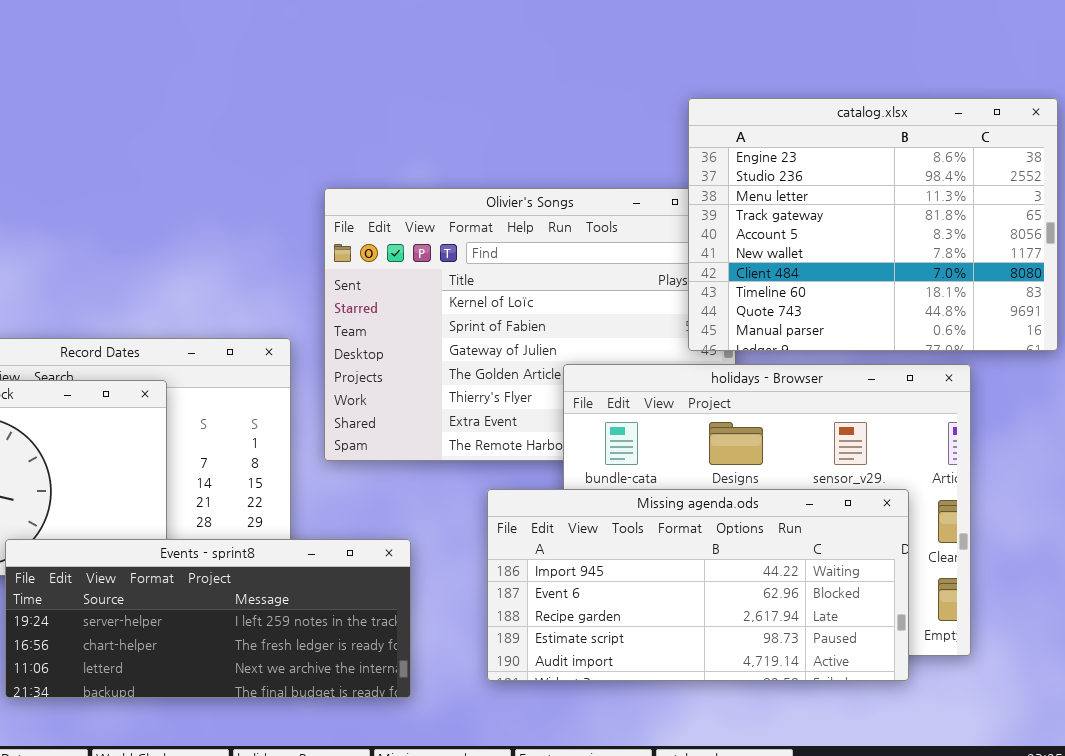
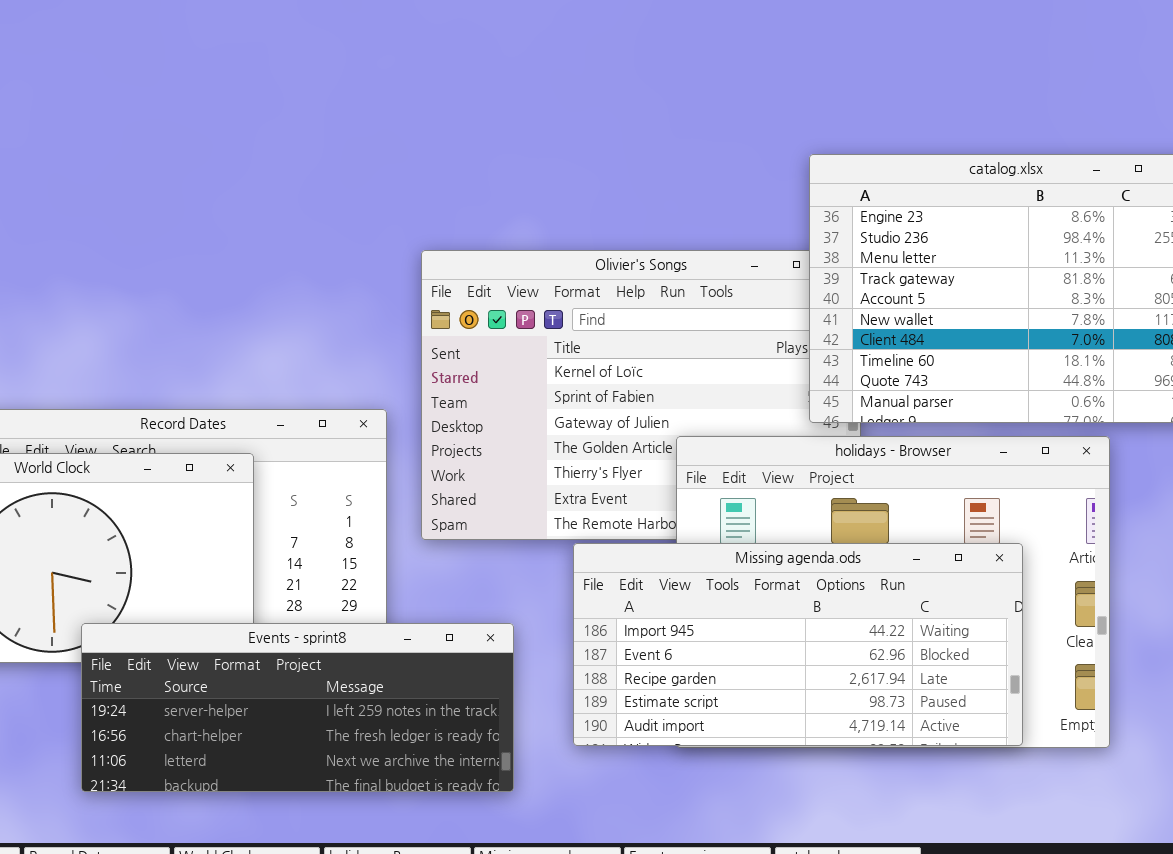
Missing agenda.ods: [487,489,909,681] -> [573,543,1023,746], moved

